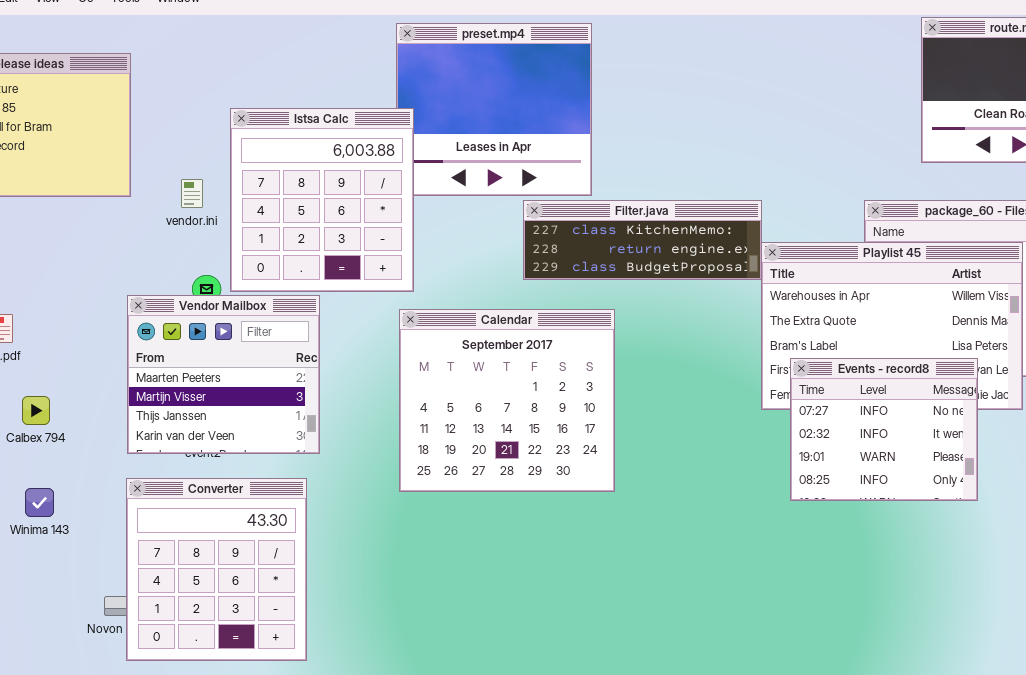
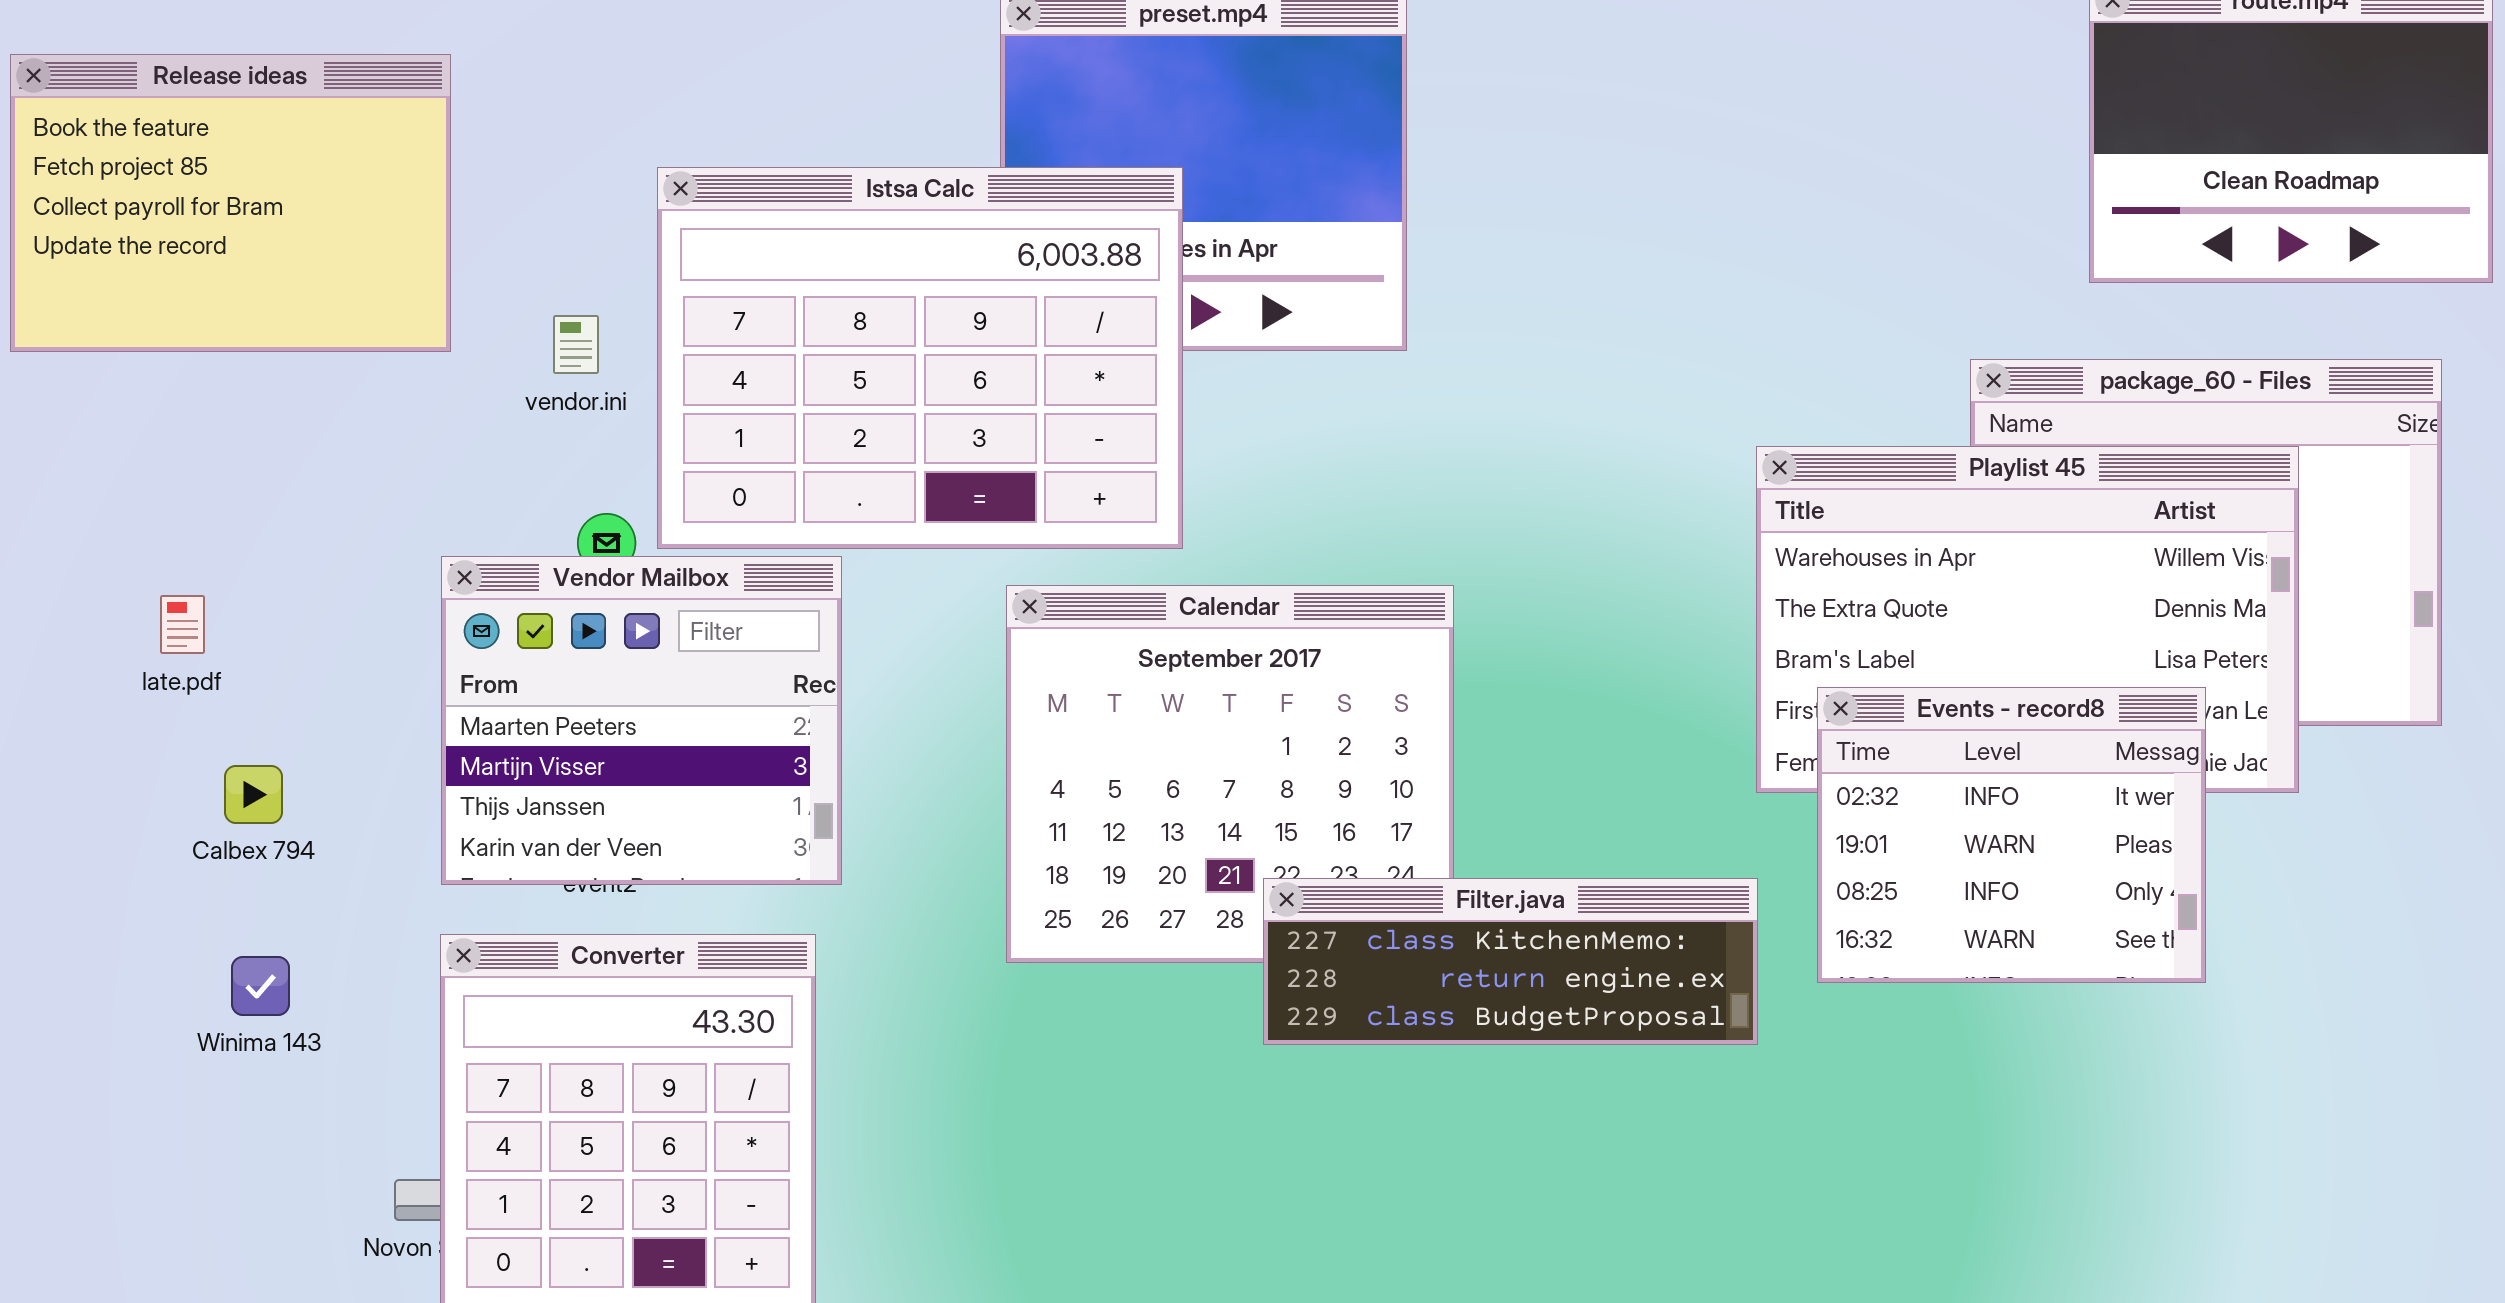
Istsa Calc: [230,108,414,292] -> [657,167,1183,549], resized
Filter.java: [523,200,762,280] -> [1263,878,1758,1045], moved
Events - record8: [790,358,978,501] -> [1817,687,2206,983], scrolled down 1 row

